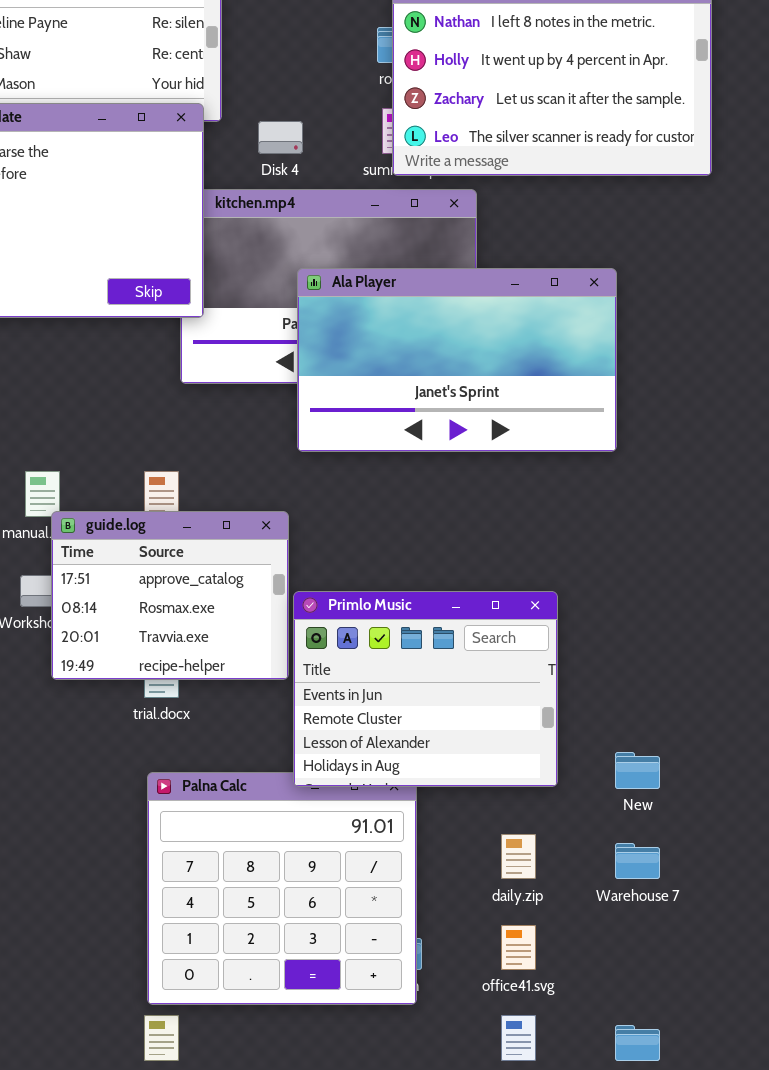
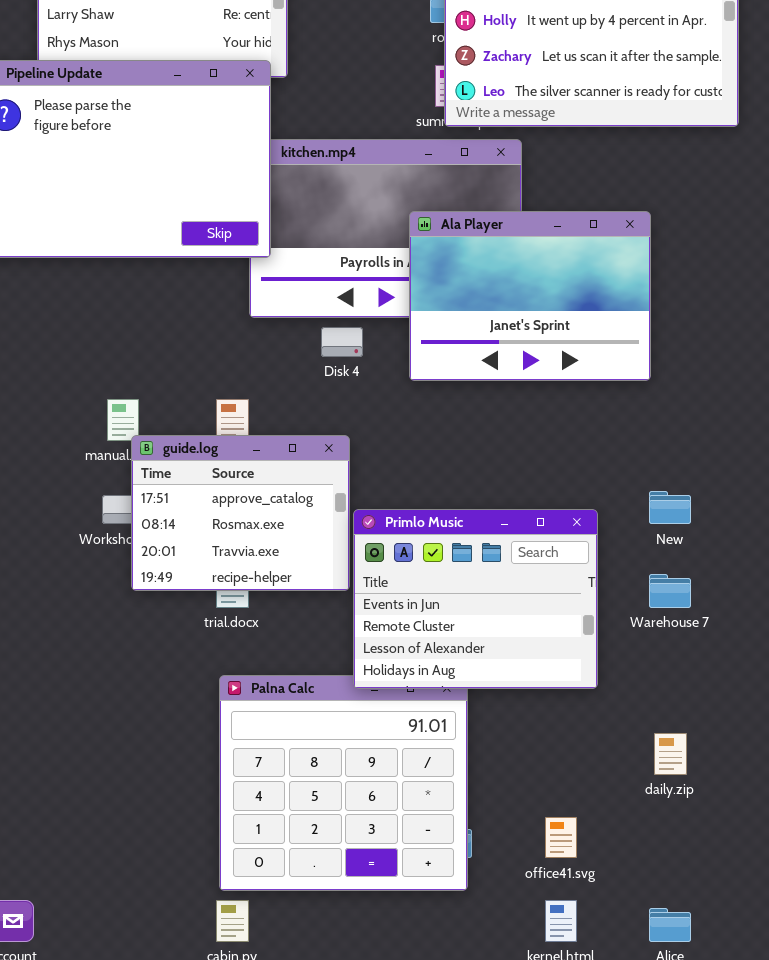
Disk 4: [258,121,303,154] -> [321,327,363,357], moved
Ala Player: [297,268,617,452] -> [409,211,651,381], resized
New: [615,752,660,789] -> [649,491,691,524], moved
daily.zip: [501,834,536,879] -> [654,733,687,775], moved
Warehouse 7: [615,843,660,879] -> [649,574,691,608], moved

